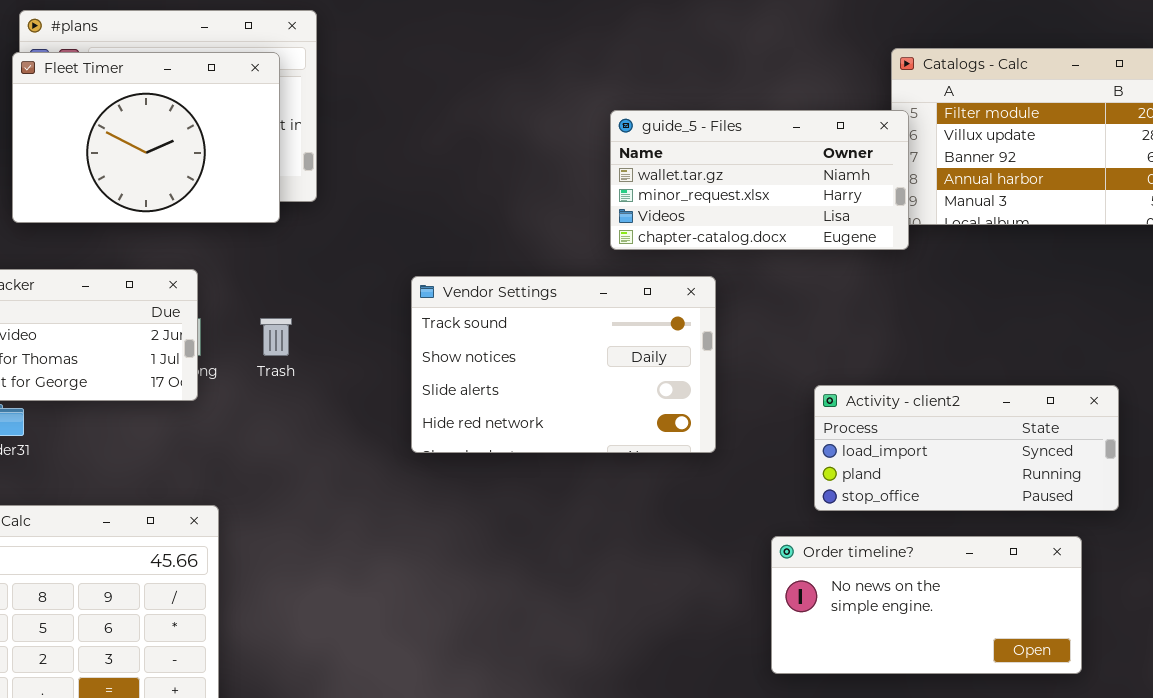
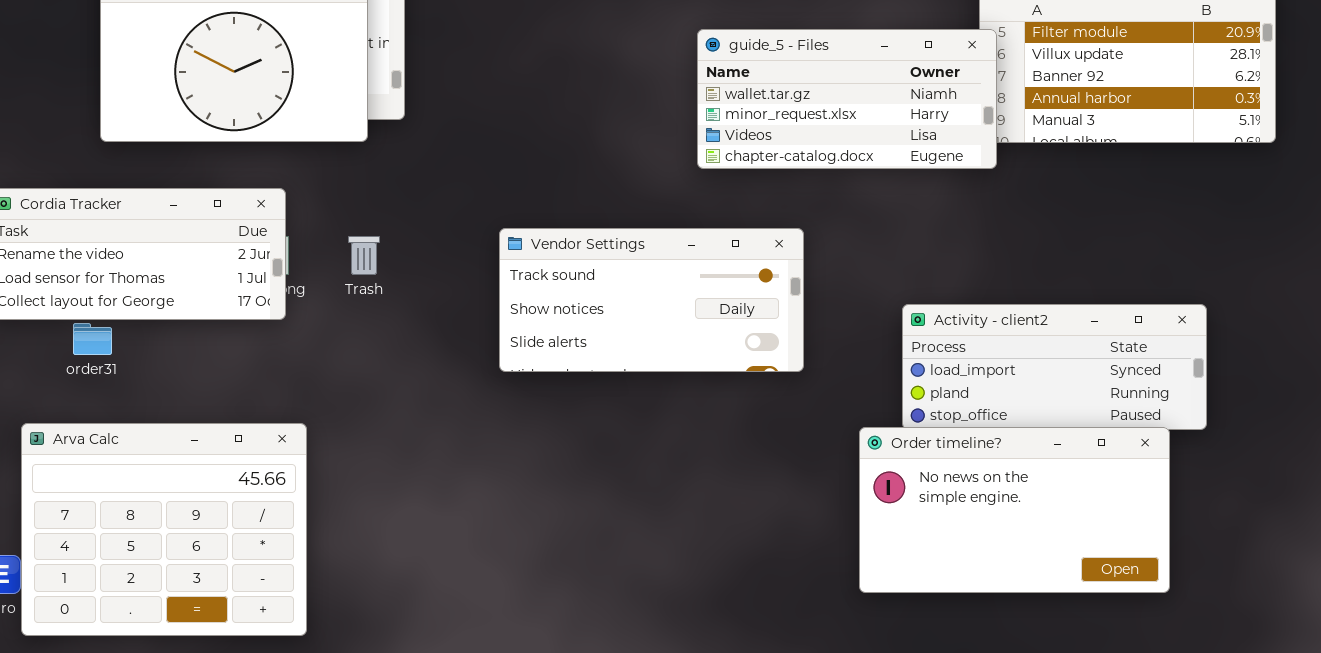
Vendor Settings: [411,276,716,453] -> [499,228,804,372], resized
Order timeline?: [771,536,1082,674] -> [859,427,1170,593], resized

